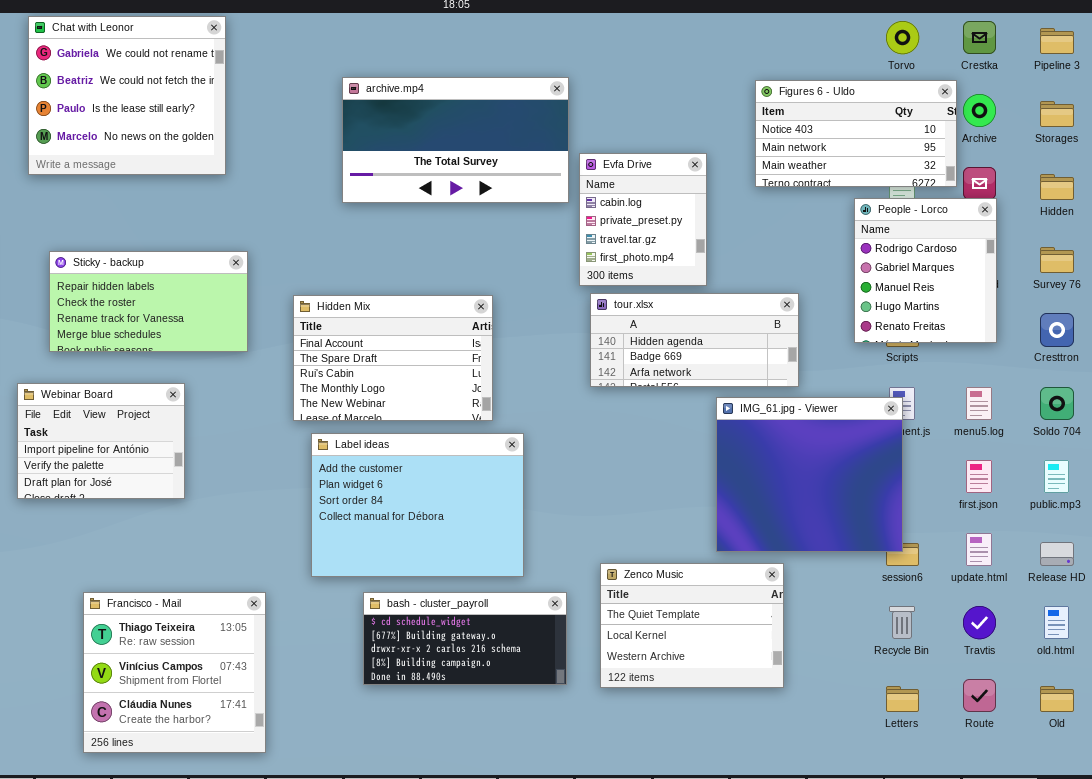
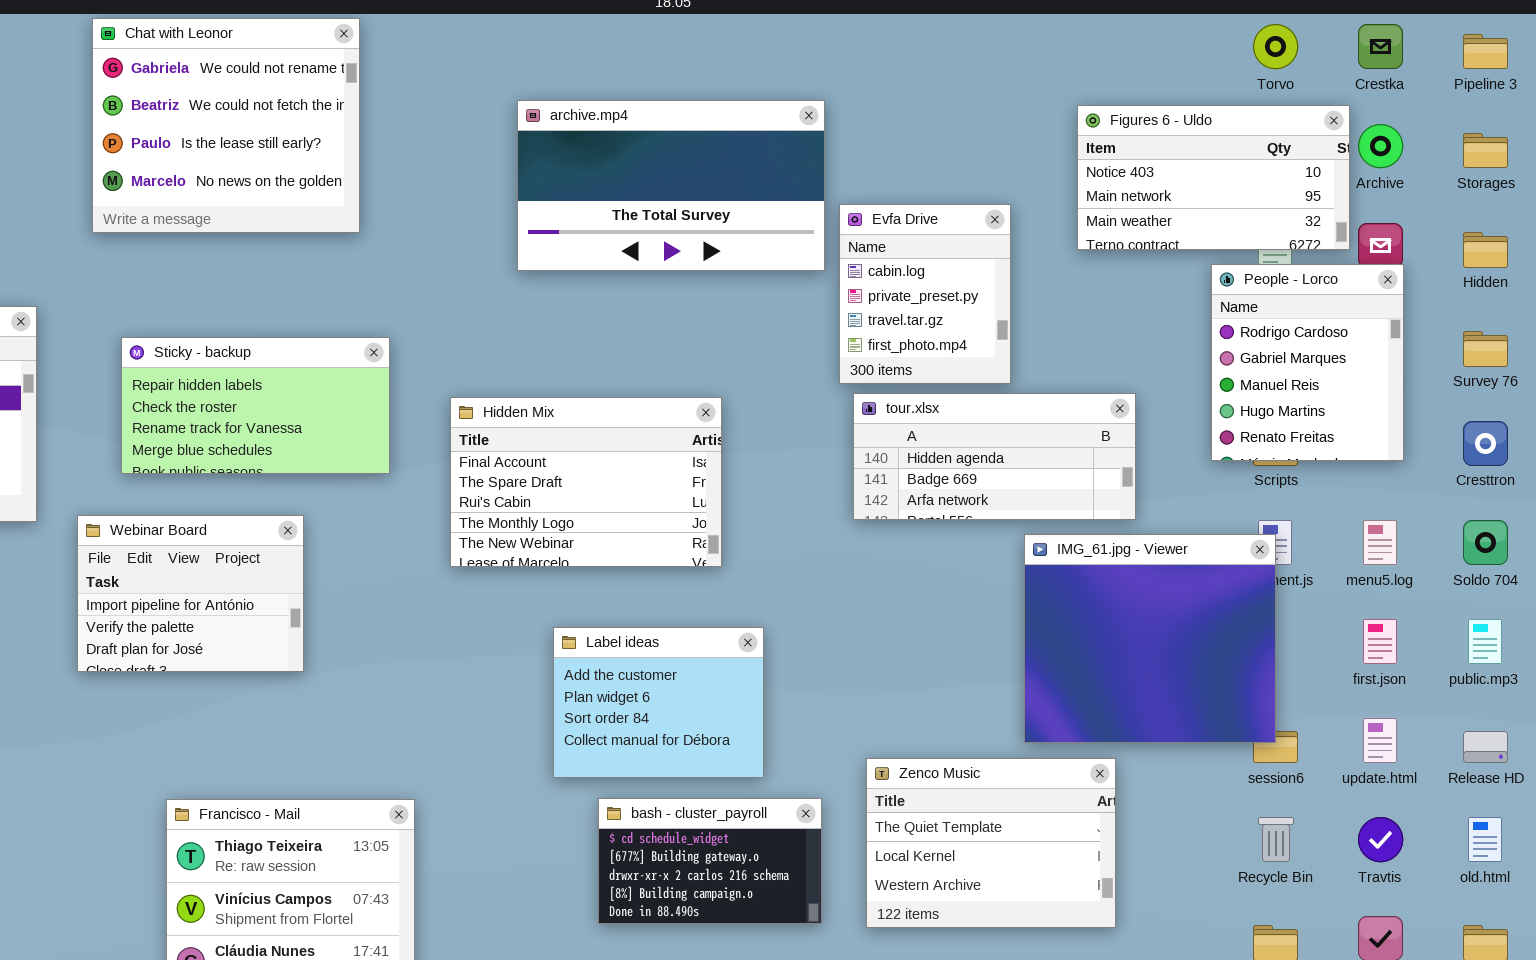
Label ideas: [311,433,524,577] -> [553,627,764,778], resized
bash - cluster_payroll: [363,592,567,685] -> [598,798,822,924], resized

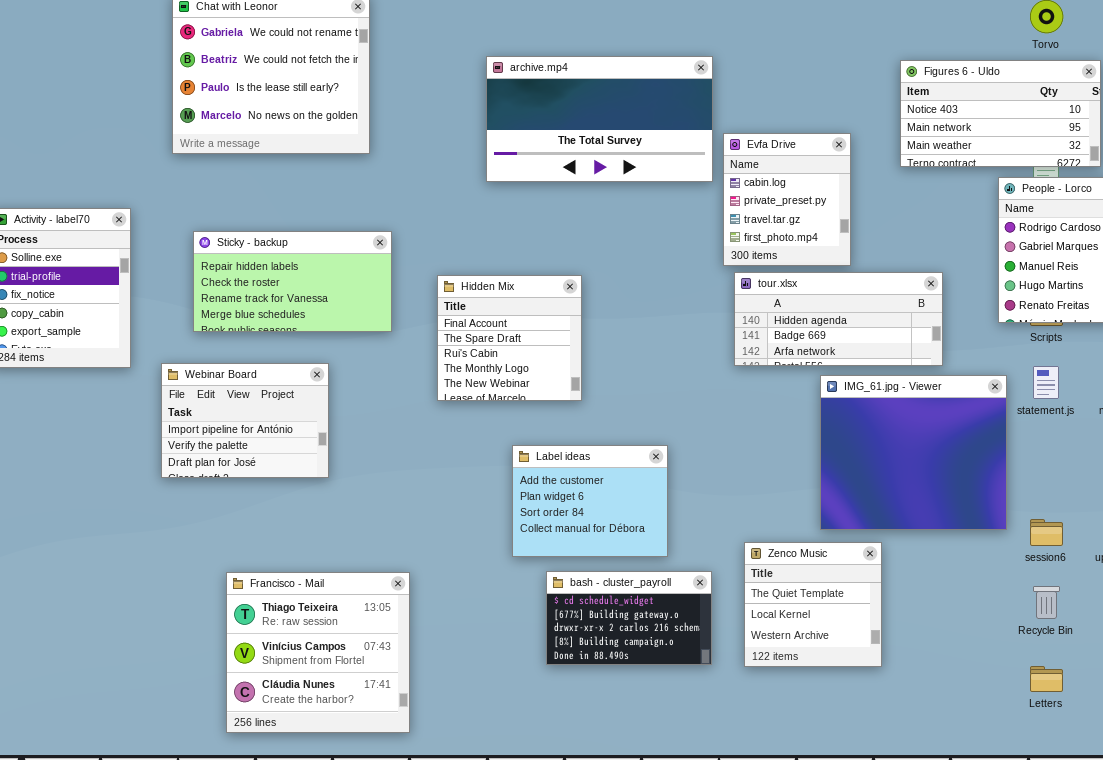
Hidden Mix: [450,397,722,567] -> [437,275,582,401], resized
IMG_61.jpg - Viewer: [1024,534,1276,743] -> [820,375,1007,530], moved
Zenco Music: [866,758,1116,928] -> [744,542,882,667], resized

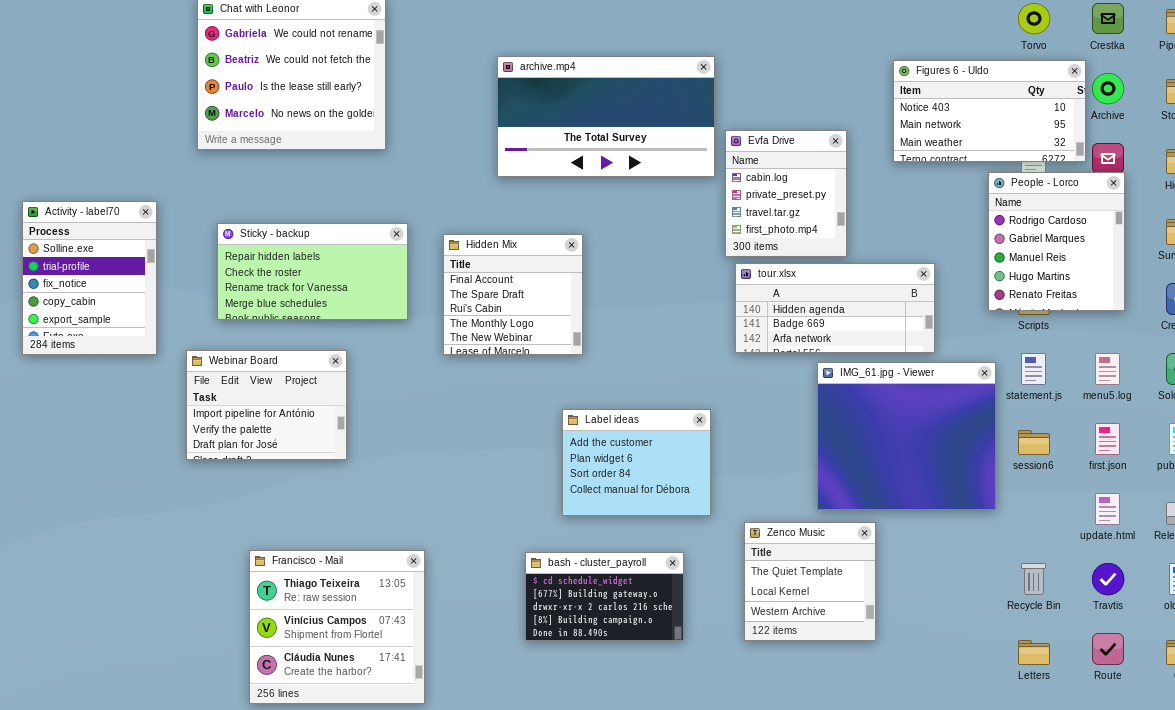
Hidden Mix: [437,275,582,401] -> [443,234,583,355], moved
Label ideas: [512,445,668,557] -> [562,409,711,516], moved
session6: [1030,519,1063,546] -> [1018,430,1050,455], moved
bash - cluster_payroll: [546,571,712,665] -> [525,552,684,641], moved

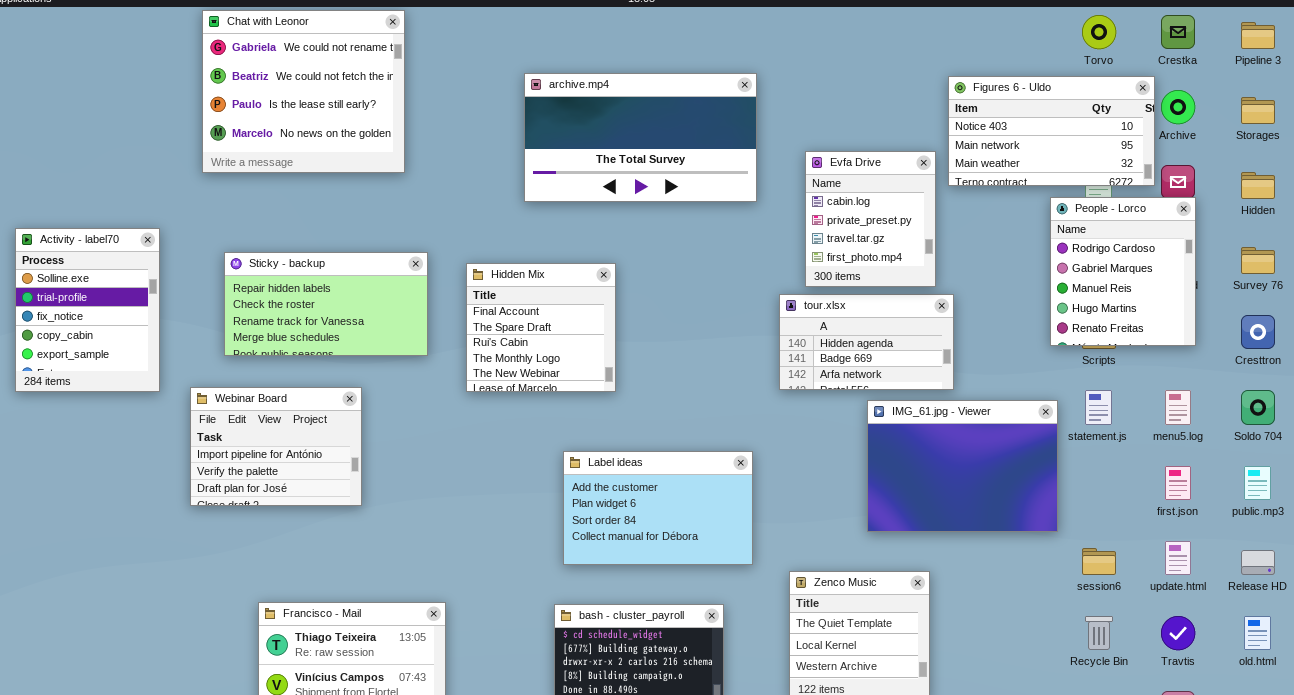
Evfa Drive: [725,130,847,257] -> [805,151,936,287], moved
tour.xlsx: [735,263,935,353] -> [779,294,954,390], resized
IMG_61.jpg - Viewer: [817,362,996,510] -> [867,400,1058,532], resized
Label ideas: [562,409,711,516] -> [563,451,753,565], resized
session6: [1018,430,1050,455] -> [1082,548,1116,575], moved

